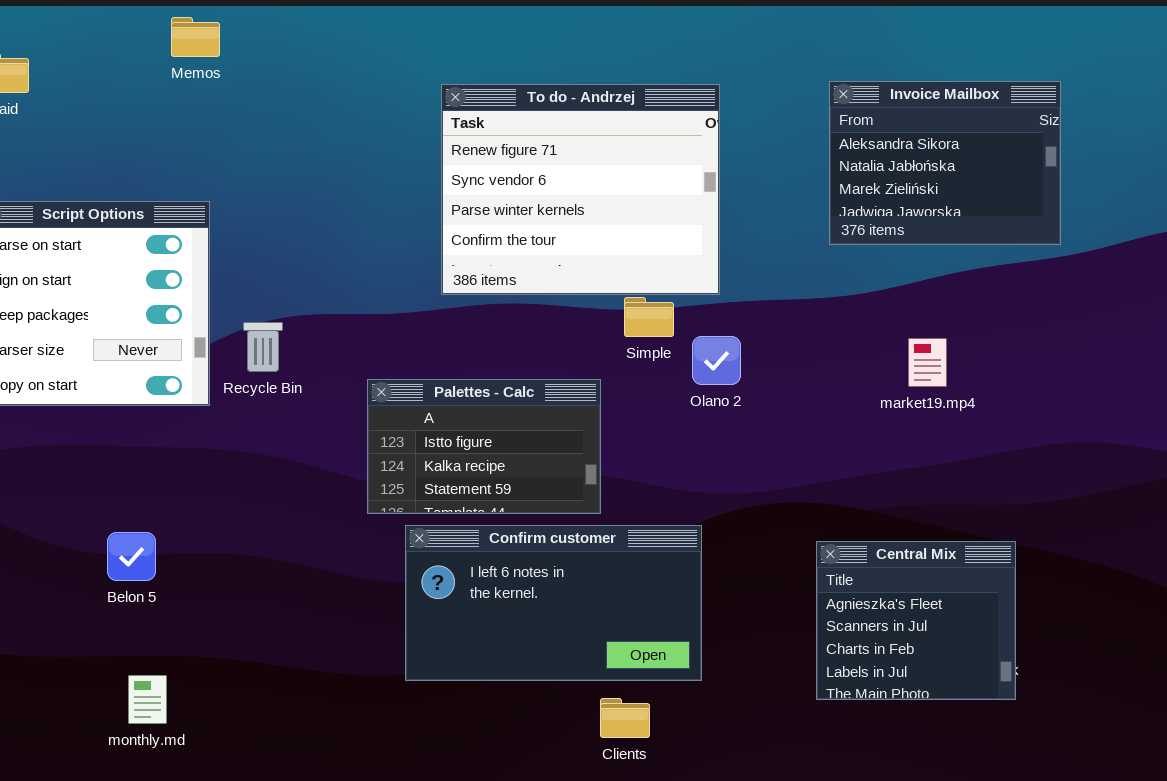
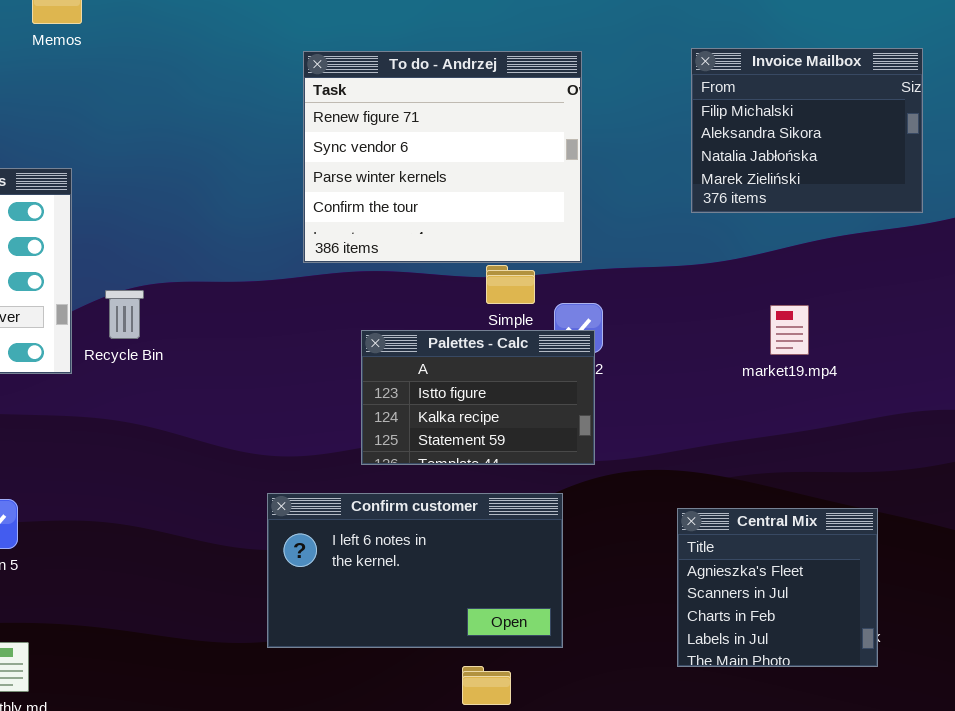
Invoice Mailbox: [829,81,1061,245] -> [691,48,923,213], scrolled up 1 row
Palettes - Calc: [367,379,601,514] -> [361,330,595,465], moved

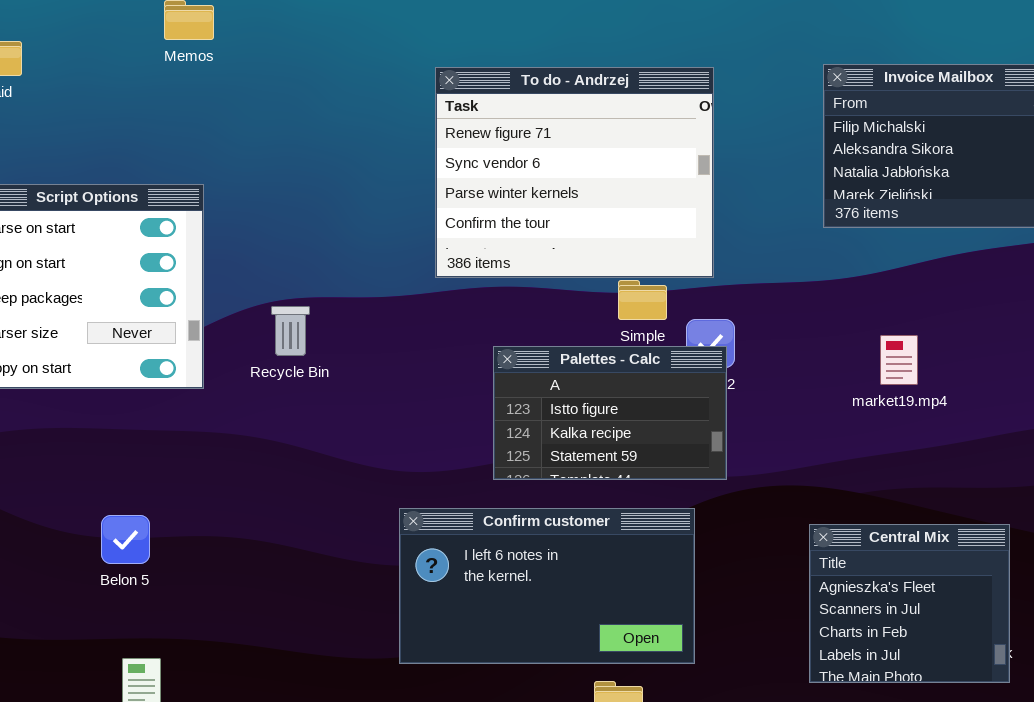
Recycle Bin: [105,290,144,339] -> [271,306,310,356], moved
market19.mp4: [770,305,809,355] -> [880,335,918,385], moved

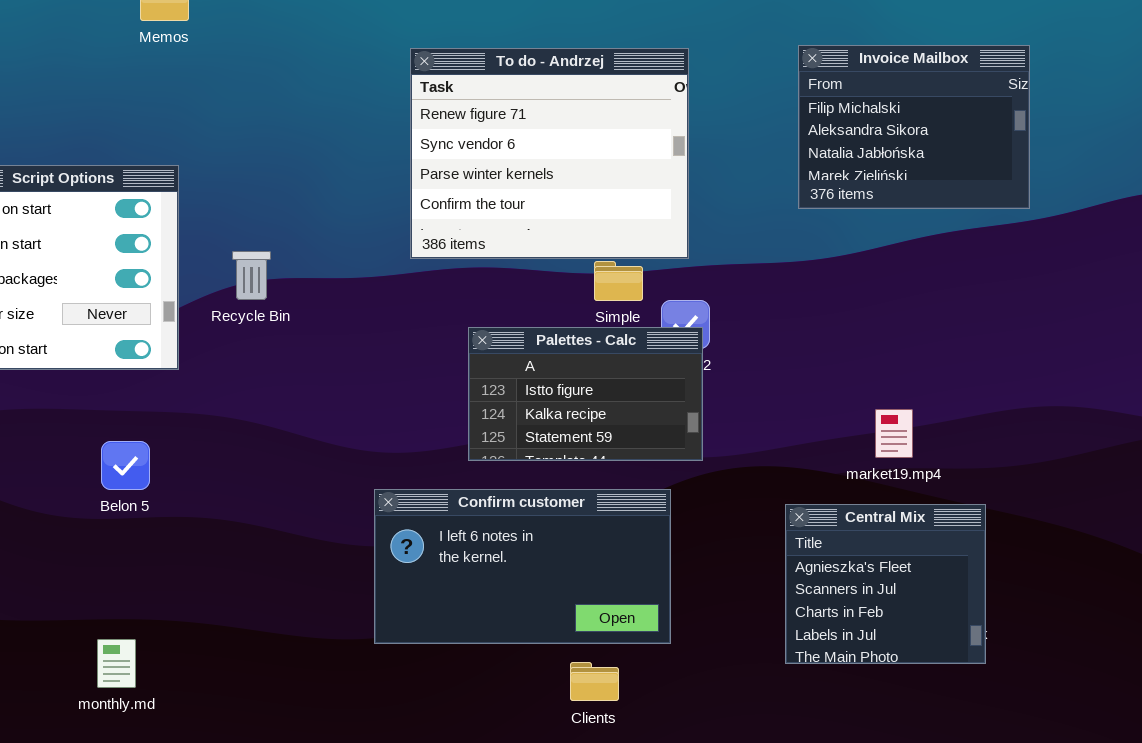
Recycle Bin: [271,306,310,356] -> [232,251,271,300], moved
market19.mp4: [880,335,918,385] -> [875,409,913,458], moved
Belon 5: [101,515,150,564] -> [101,441,150,490], moved

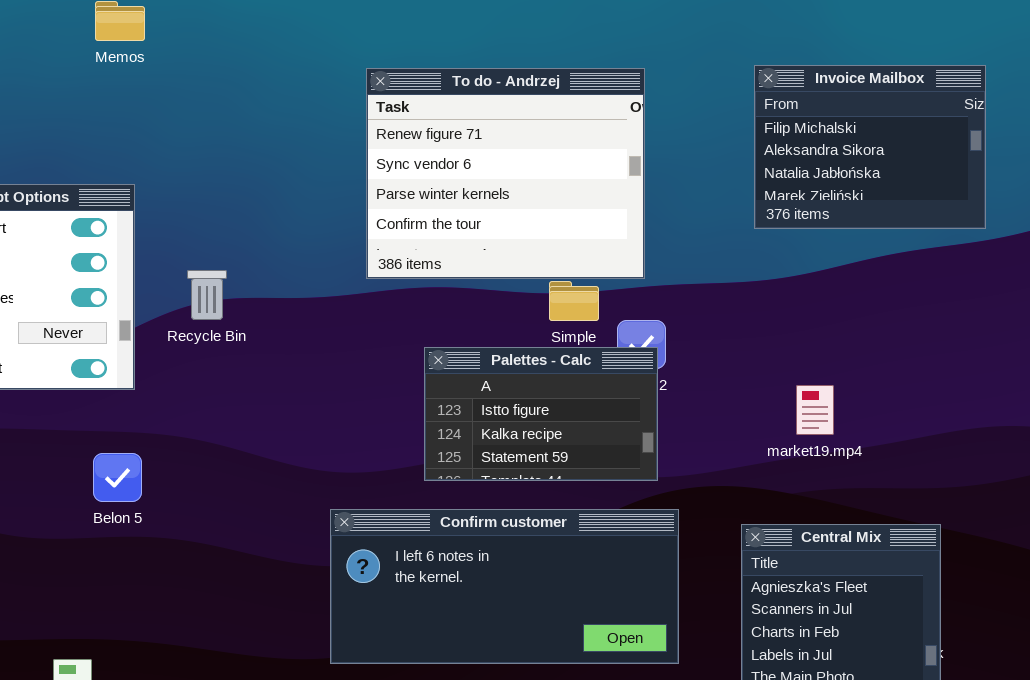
market19.mp4: [875,409,913,458] -> [796,385,834,435], moved
Belon 5: [101,441,150,490] -> [93,453,142,502], moved
Confirm customer: [374,489,671,644] -> [330,509,679,664], resized

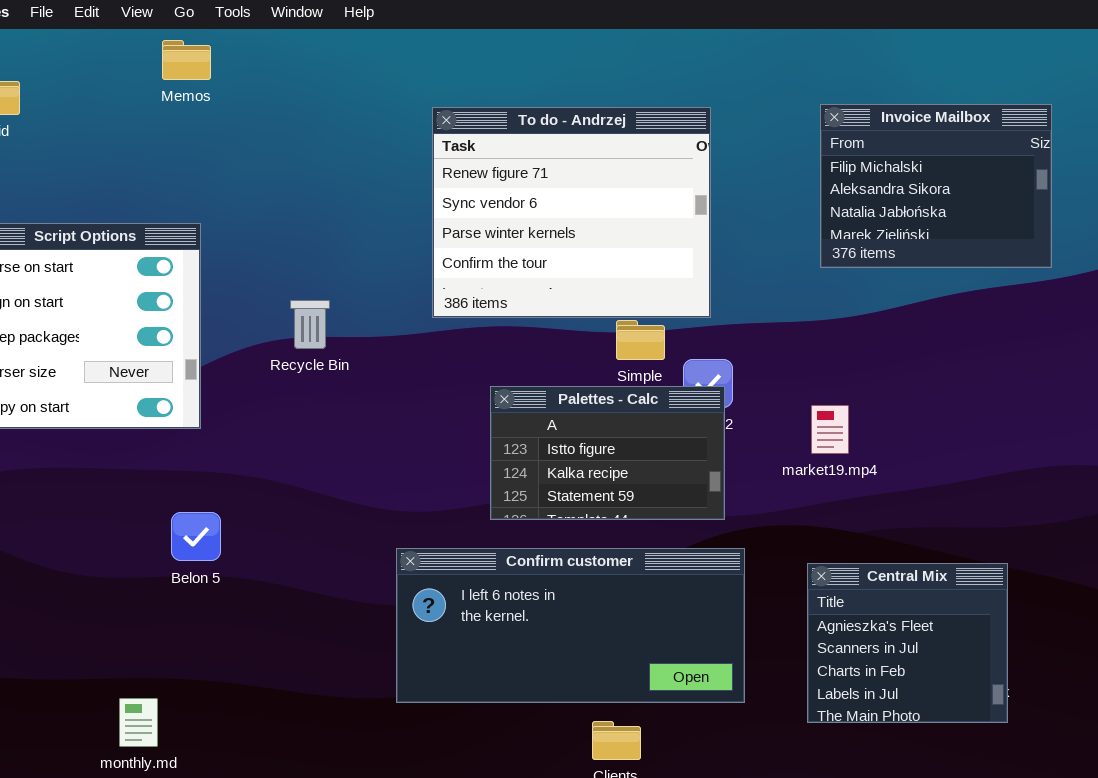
Recycle Bin: [187,270,227,320] -> [290,300,330,349], moved
market19.mp4: [796,385,834,435] -> [811,405,849,454], moved
Belon 5: [93,453,142,502] -> [171,512,221,561], moved

